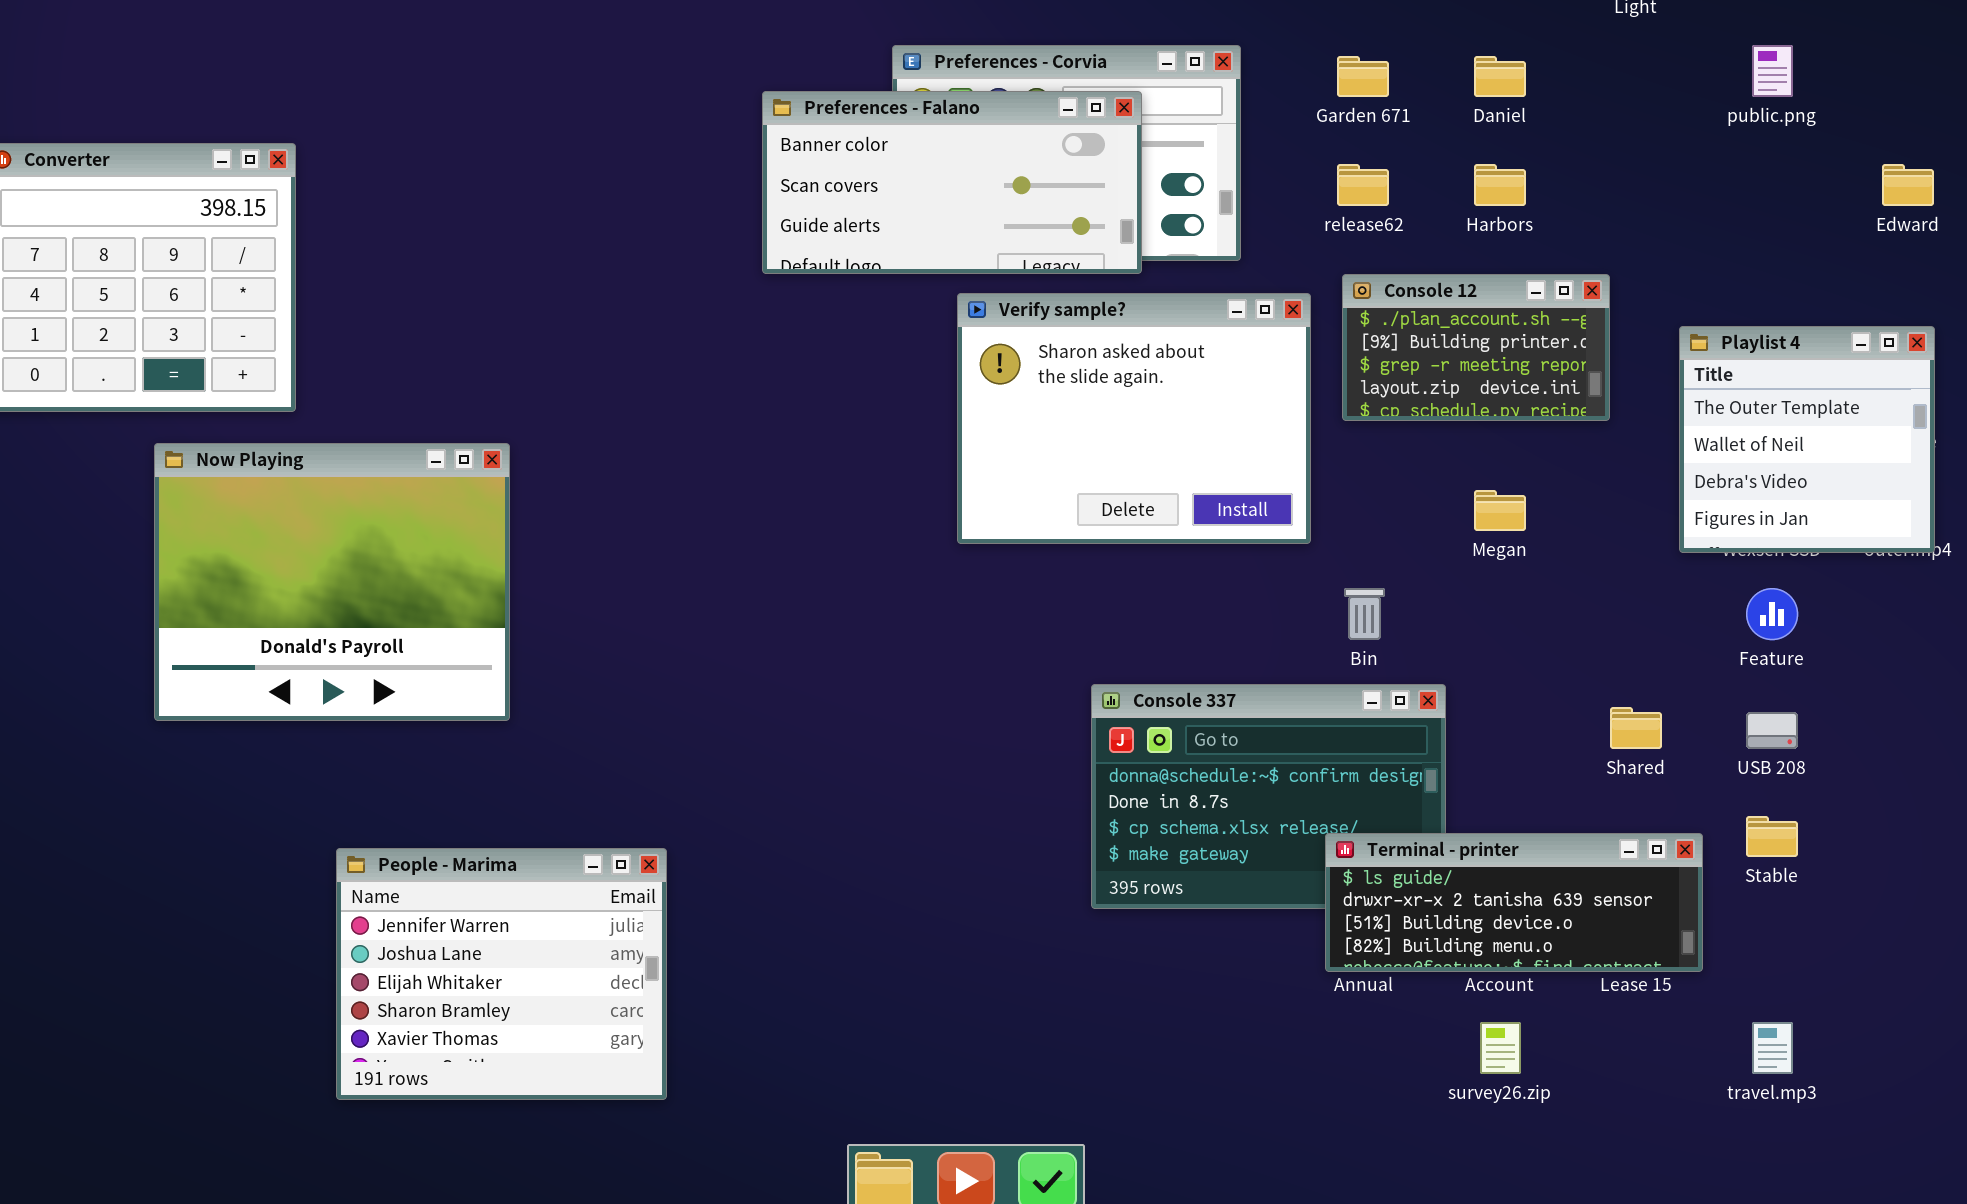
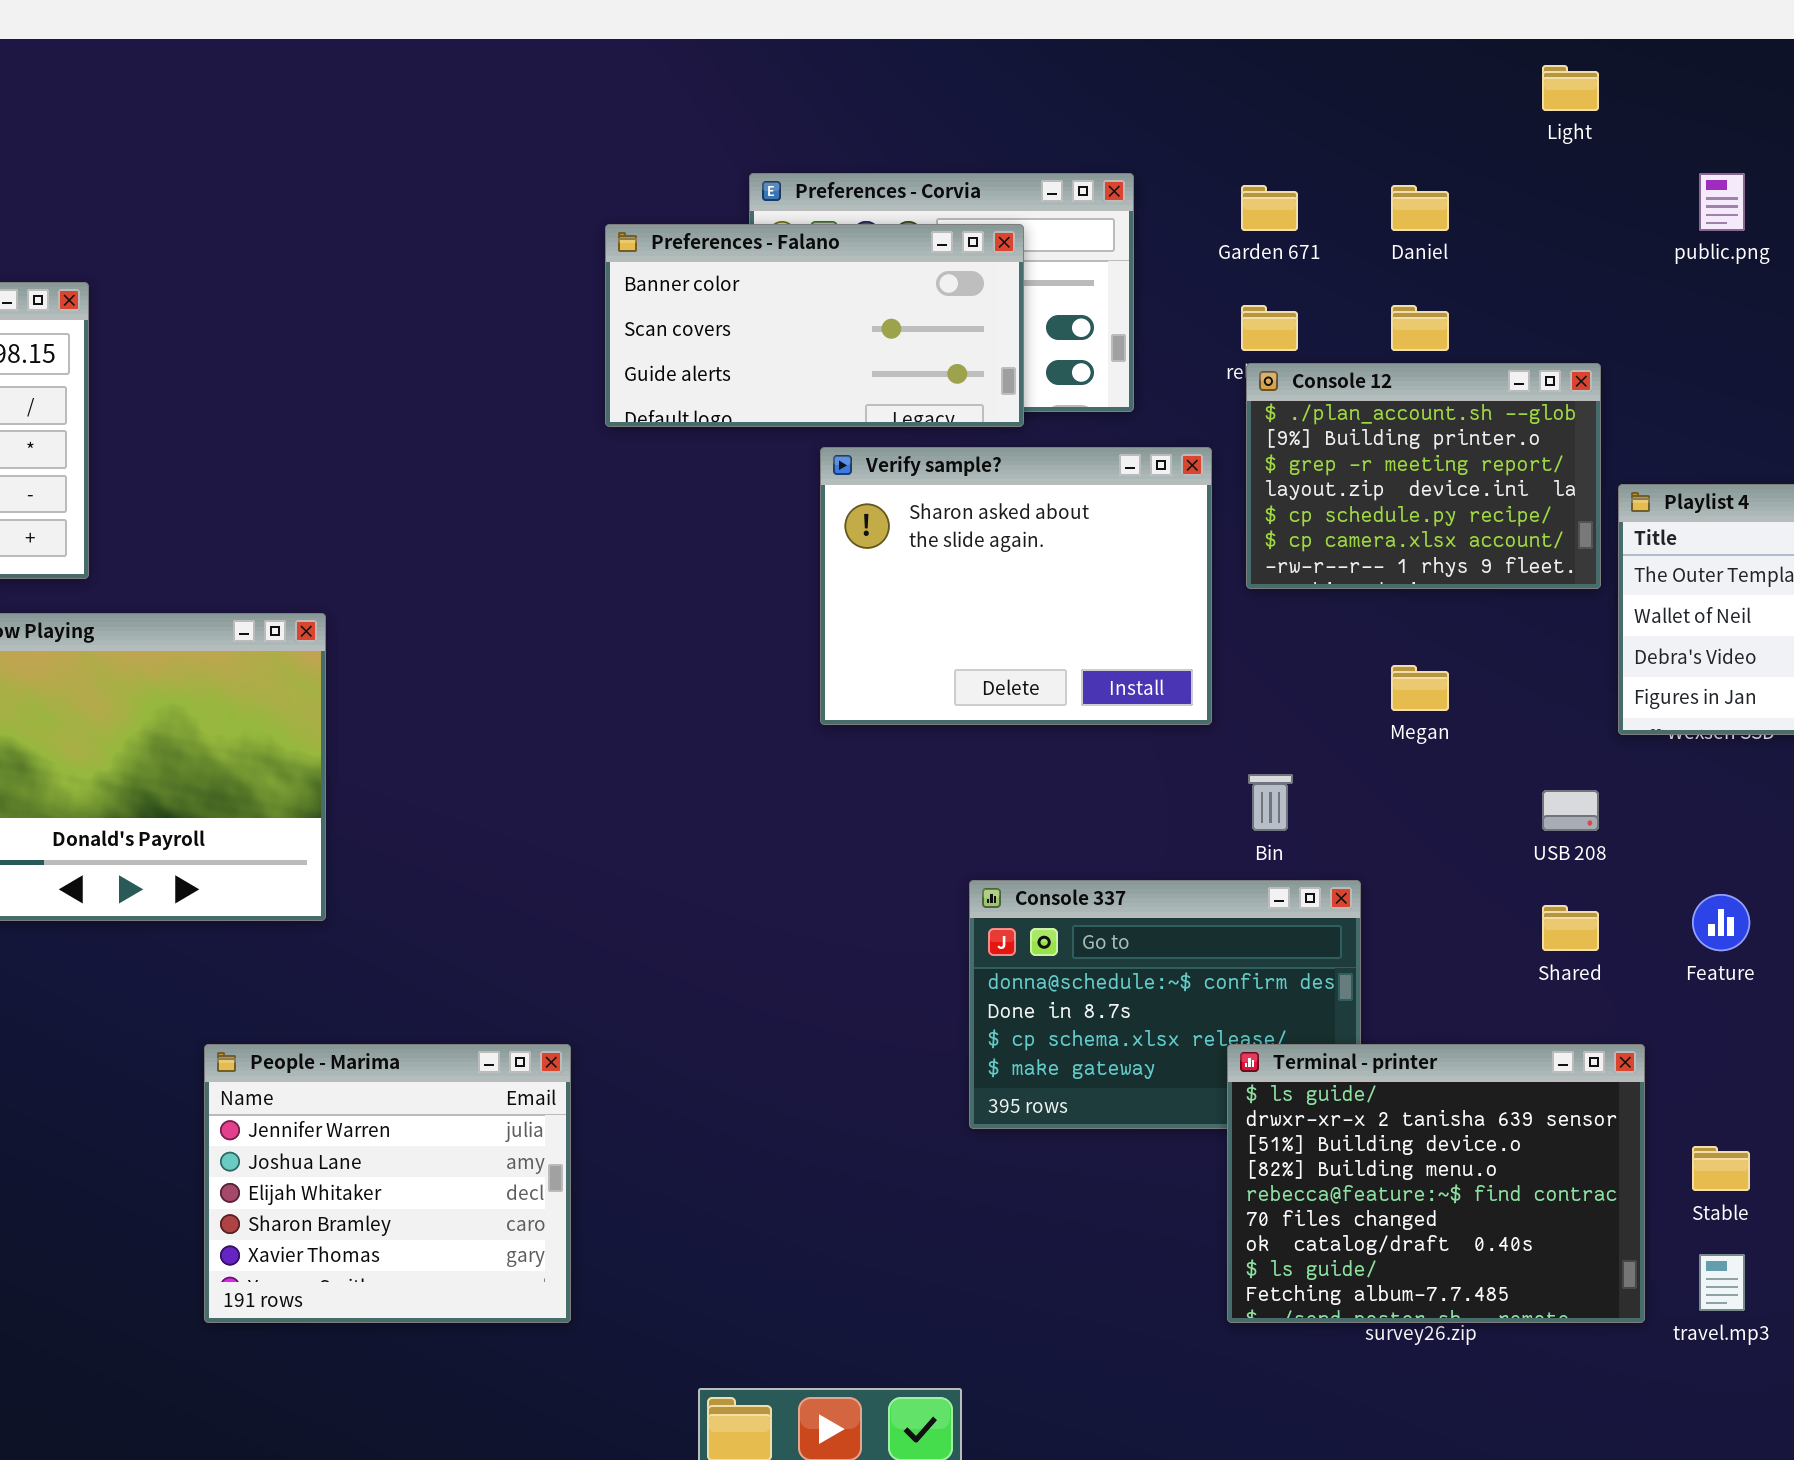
Console 12: [1342,274,1610,421] -> [1246,363,1601,589], resized
Feature: [1746,588,1798,640] -> [1692,894,1750,951], moved
USB 208: [1746,712,1798,749] -> [1542,790,1599,831], moved
Stable: [1746,816,1798,857] -> [1692,1146,1750,1191], moved
Terminal - printer: [1325,833,1703,972] -> [1227,1044,1645,1323], resized
People - Marima: [336,848,667,1100] -> [204,1044,571,1323], moved

